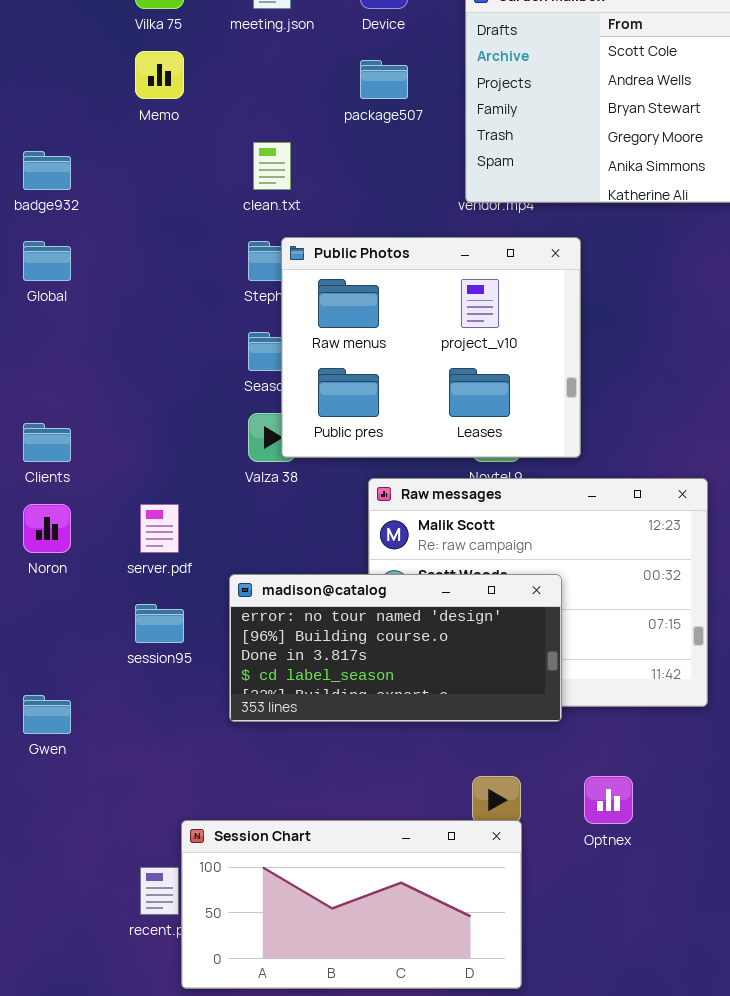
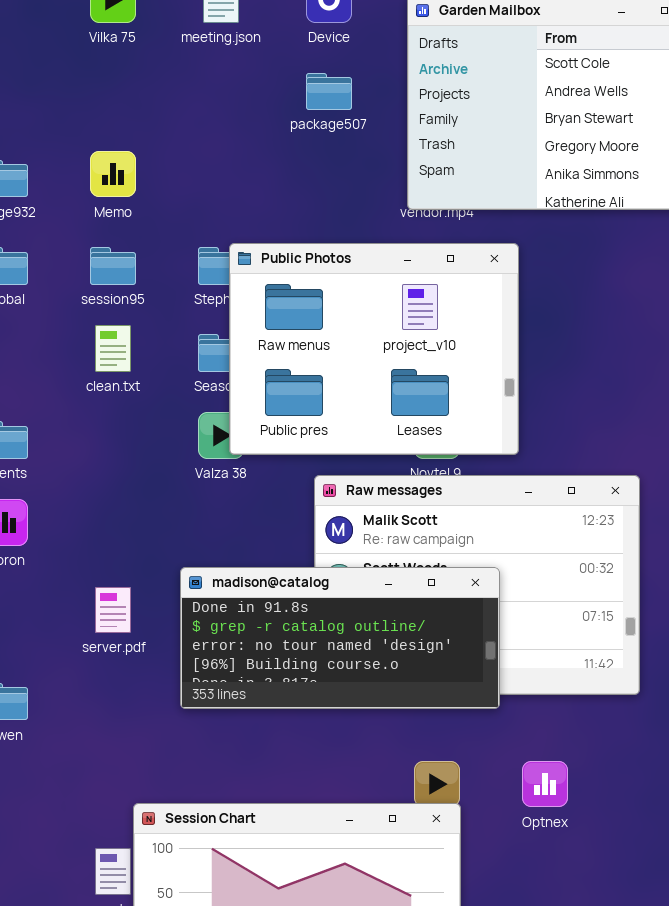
Memo: [135,51,184,99] -> [90,151,136,197], moved
clean.txt: [253,142,291,190] -> [95,325,131,372], moved
server.pdf: [140,504,179,553] -> [95,587,131,633], moved
madison@catalog: [229,574,562,722] -> [180,567,500,709], scrolled up 2 rows
session95: [135,604,184,643] -> [90,247,136,285], moved

